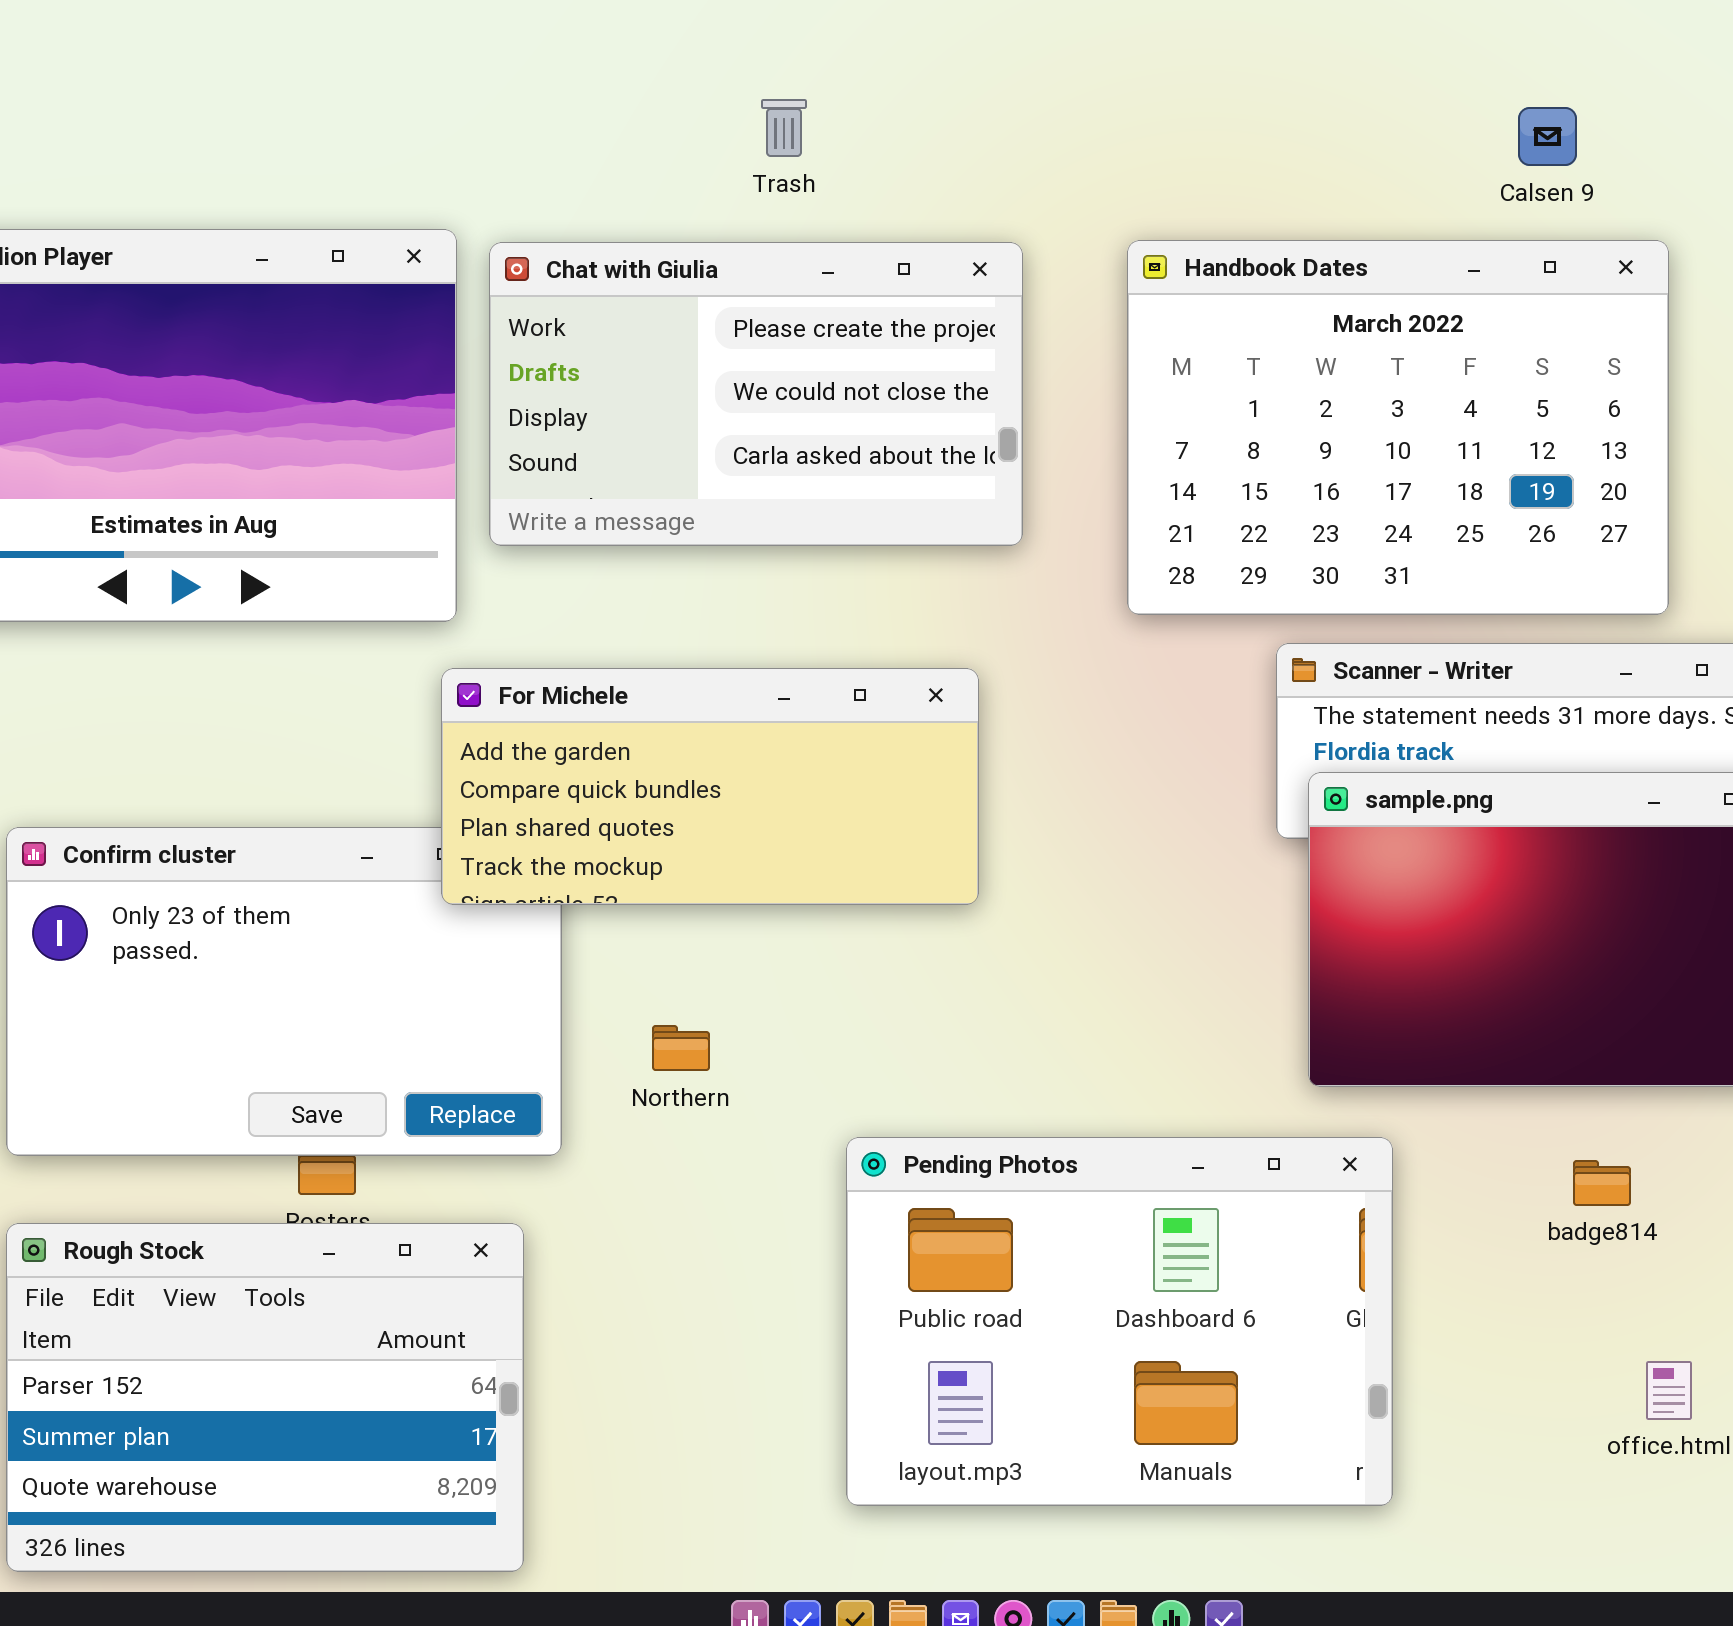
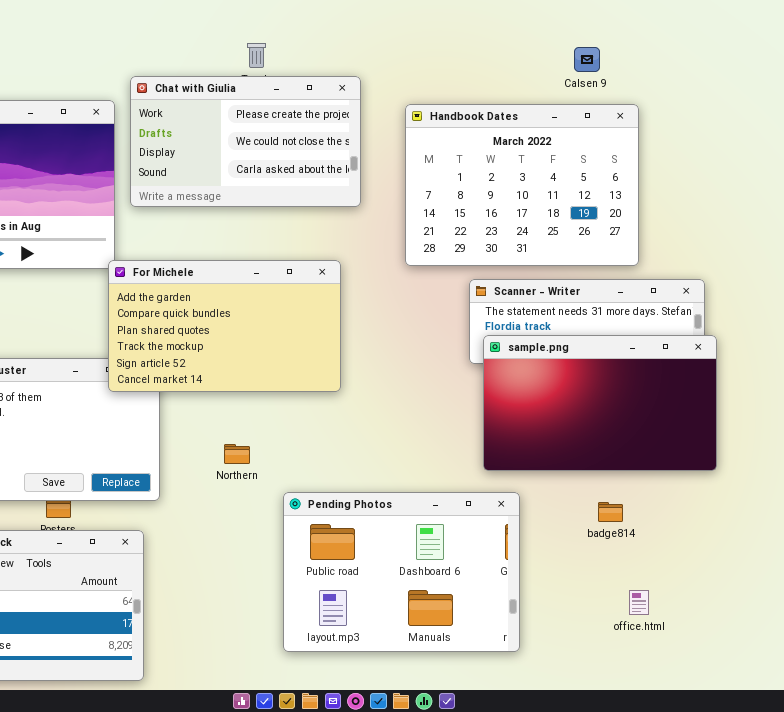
Chat with Giulia: [489,242,1023,546] -> [130,76,361,207], moved
For Michele: [441,668,979,905] -> [108,260,341,392], resized
Northern: [652,1025,710,1071] -> [224,444,250,464], moved

